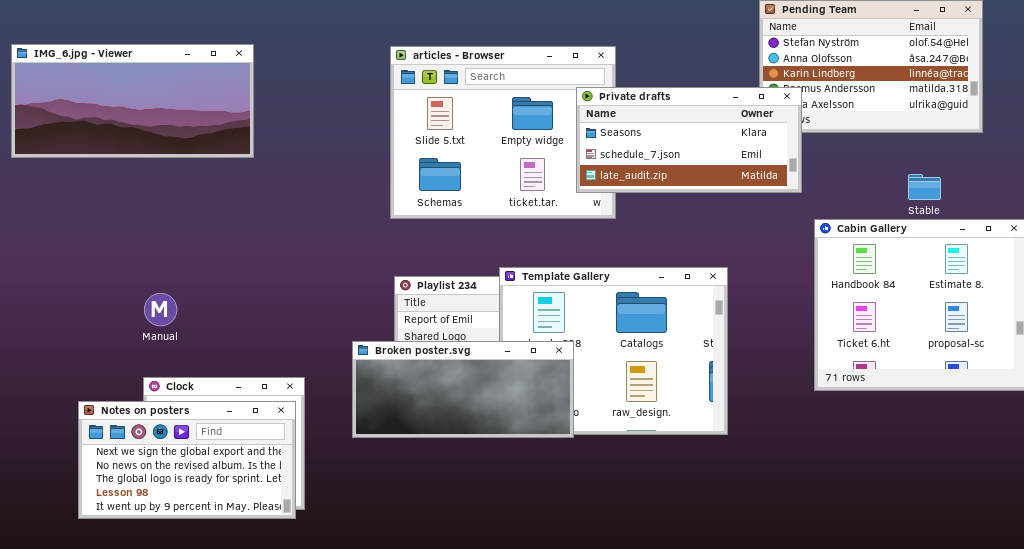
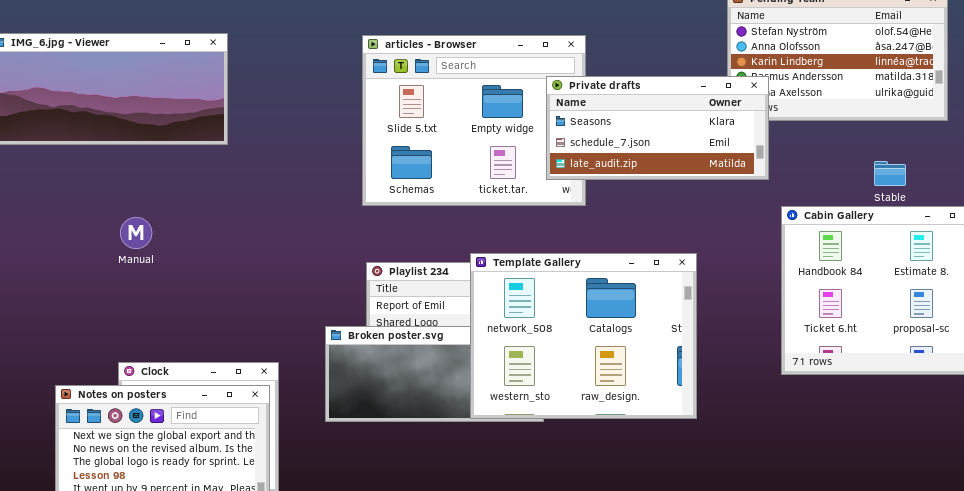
Template Gallery: [499,267,728,435] -> [470,253,697,419], raised
Manual: [144,293,177,326] -> [120,217,152,249], moved

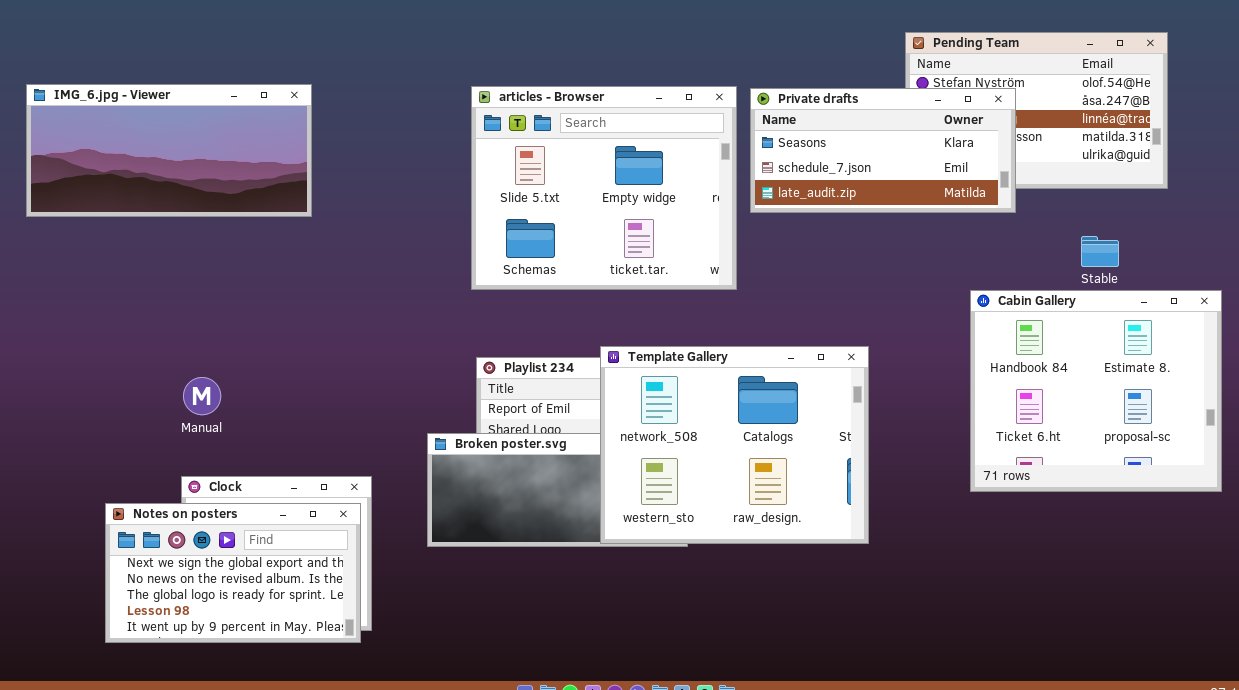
Private drafts: [546,76,769,180] -> [750,88,1016,213], moved
Manual: [120,217,152,249] -> [183,377,221,415], moved

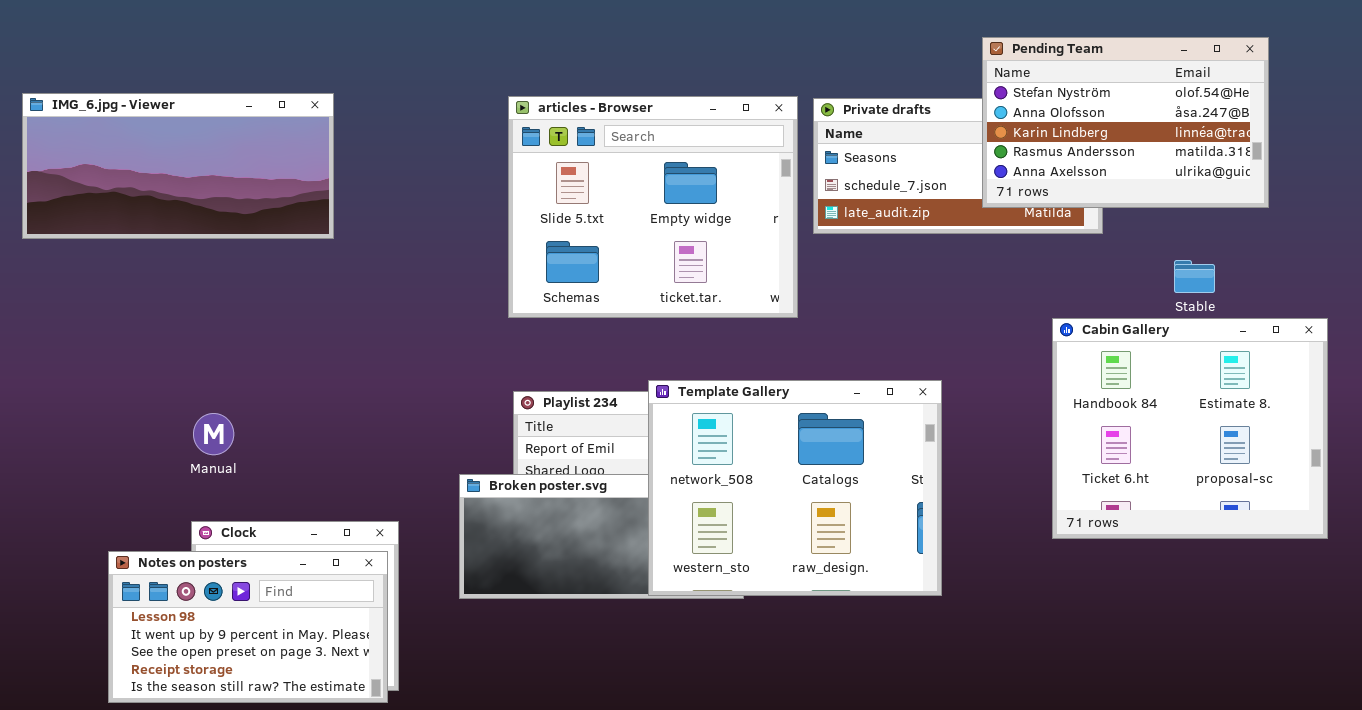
Pending Team: [905,32,1168,189] -> [982,37,1269,208], raised
Notes on posters: [105,503,361,643] -> [108,551,388,703], scrolled down 3 rows

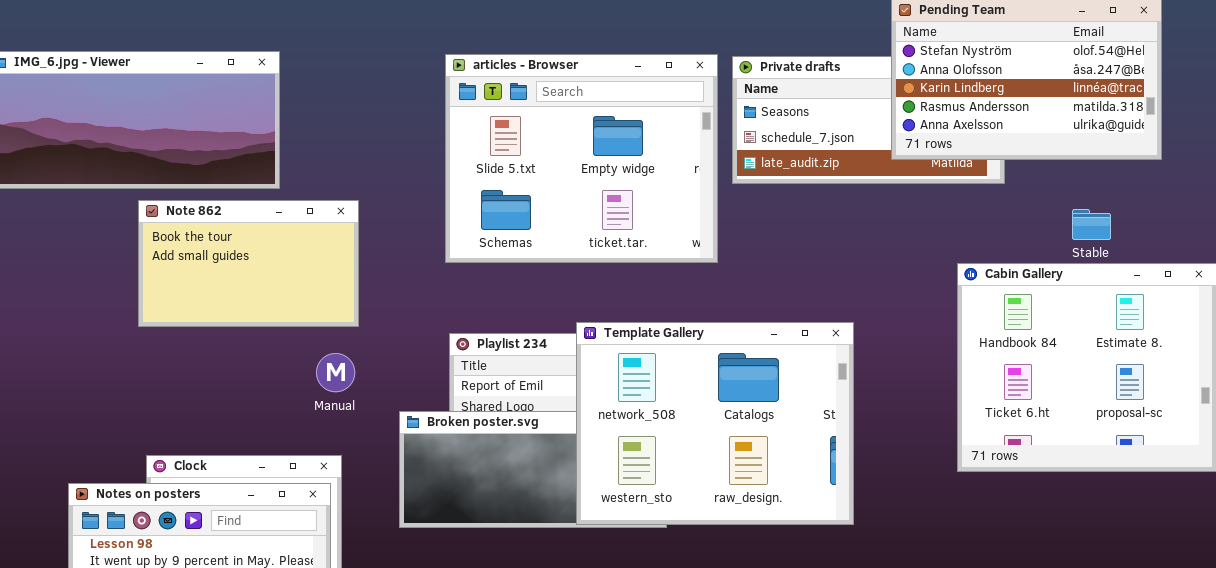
Note 862: none -> [138,200,359,327], opened
Manual: [193,413,234,455] -> [316,353,355,392], moved

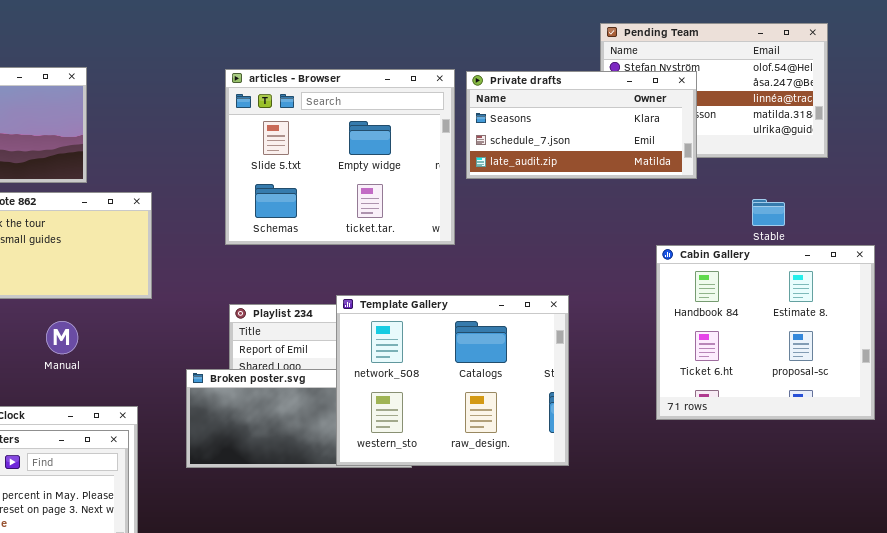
Private drafts: [732,56,1005,184] -> [466,71,697,179], raised
Manual: [316,353,355,392] -> [46,321,78,354], moved

